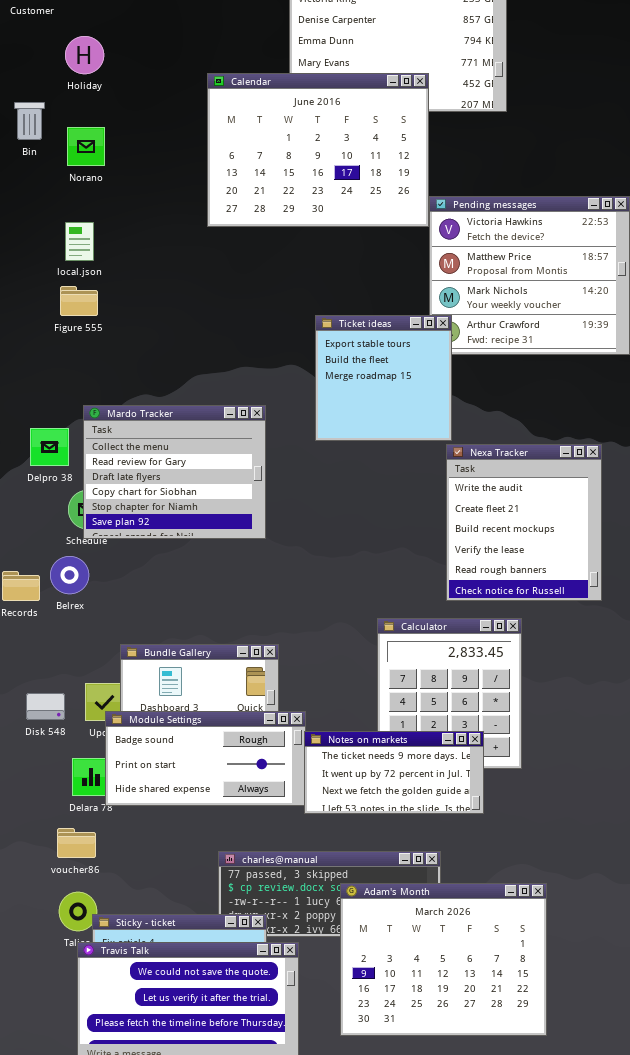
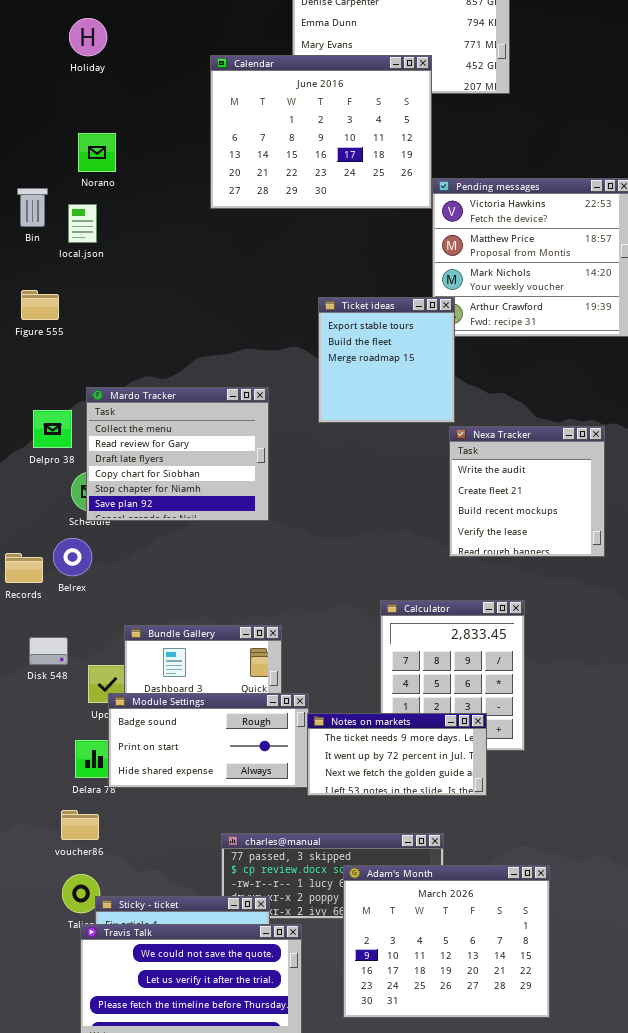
Bin: [14,102,45,140] -> [17,188,48,227], moved
Norano: [67,127,105,166] -> [78,133,116,172], moved
Figure 555: [60,286,98,316] -> [21,290,59,320], moved
Nexa Tracker: [446,444,602,601] -> [449,426,605,557], resized
Disk 548: [26,693,65,720] -> [29,637,68,665], moved

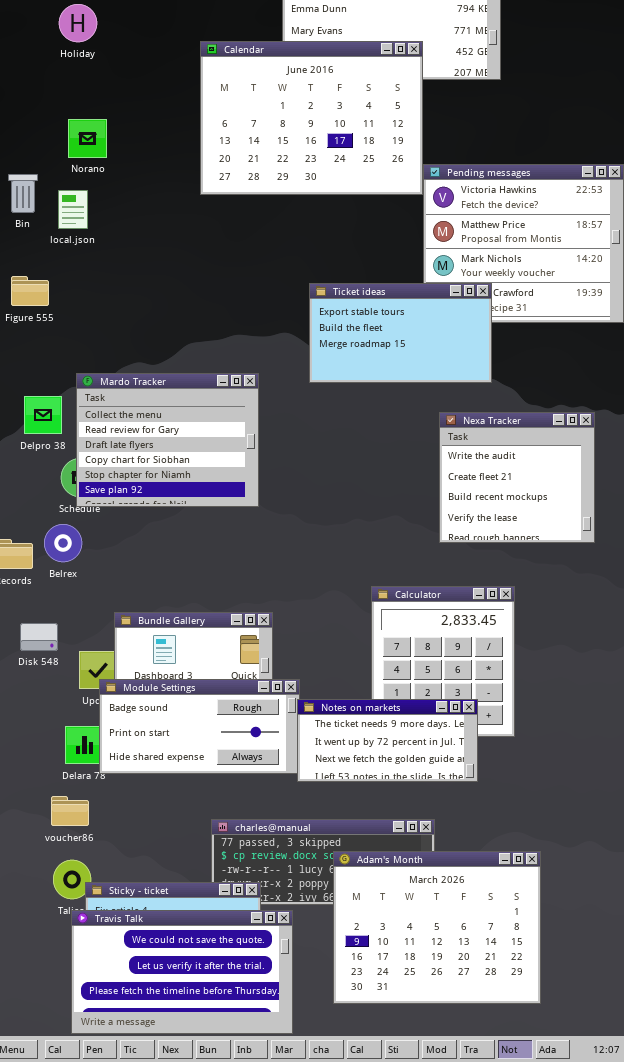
Ticket ideas: [318,297,455,423] -> [309,283,492,383], resized

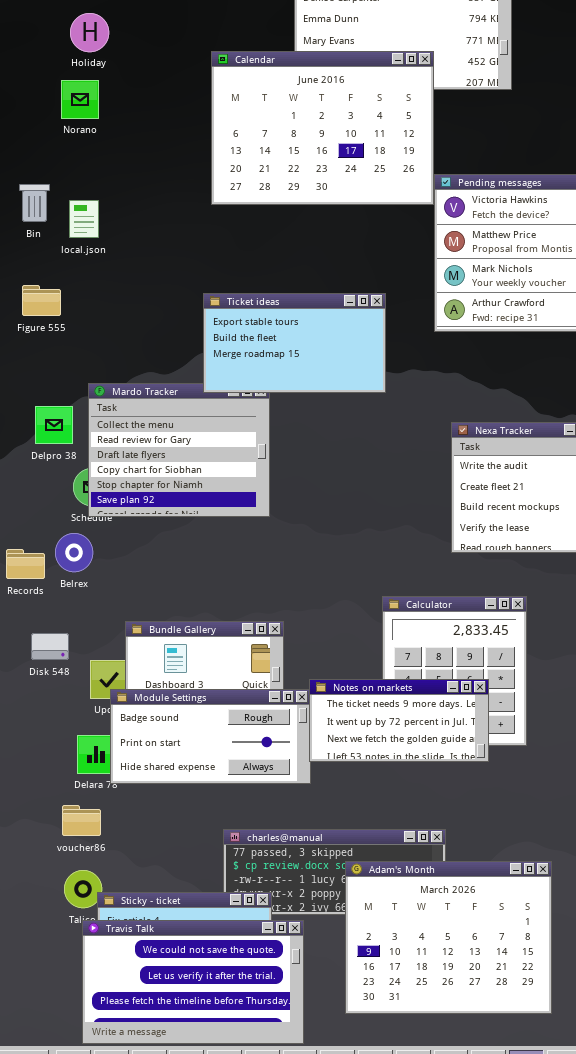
Norano: [68,119,107,158] -> [61,80,99,119], moved
Ticket ideas: [309,283,492,383] -> [203,293,386,393], moved
Notes on markets: [297,699,478,782] -> [309,679,489,762], moved

